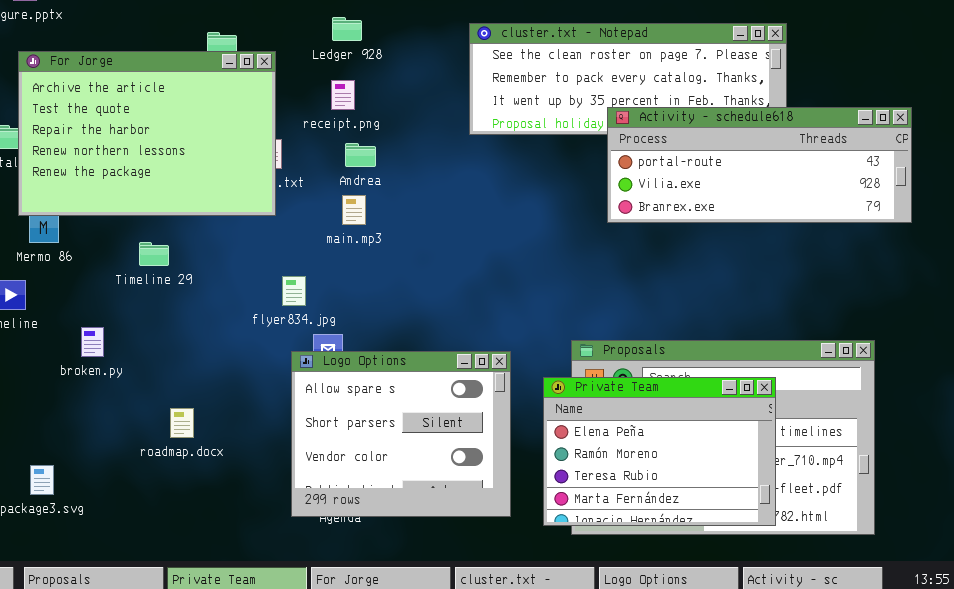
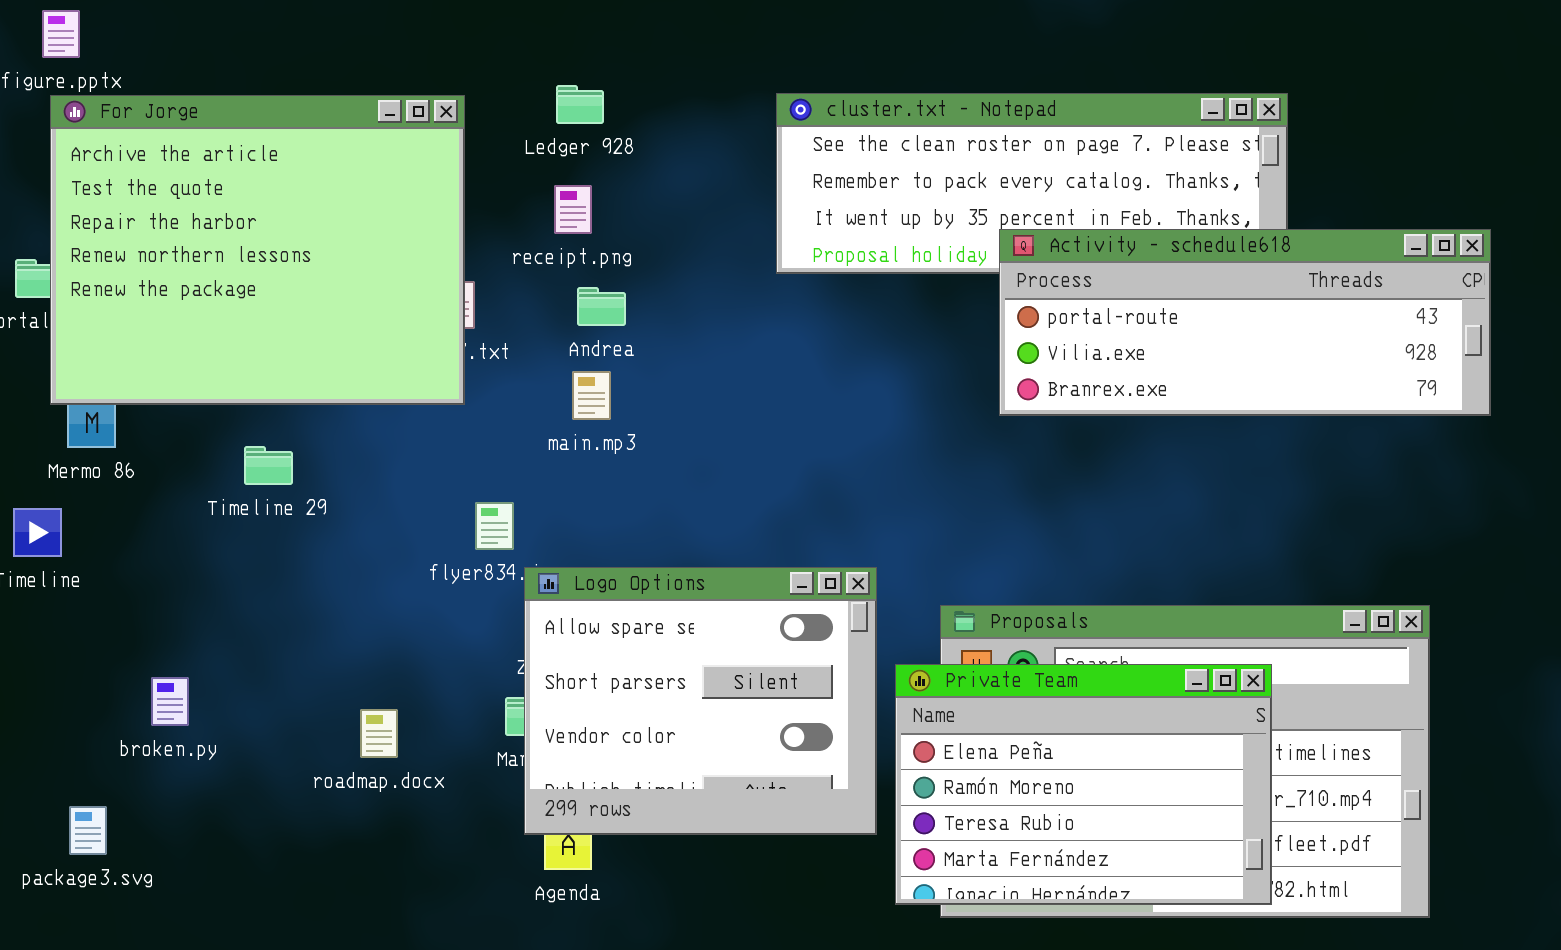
For Jorge: [18,51,276,216] -> [50,95,465,405], resized
broken.py: [81,327,104,357] -> [151,677,189,726], moved
Logo Options: [291,351,511,517] -> [524,567,877,835], moved
roadmap.docx: [170,408,194,438] -> [360,709,398,758], moved

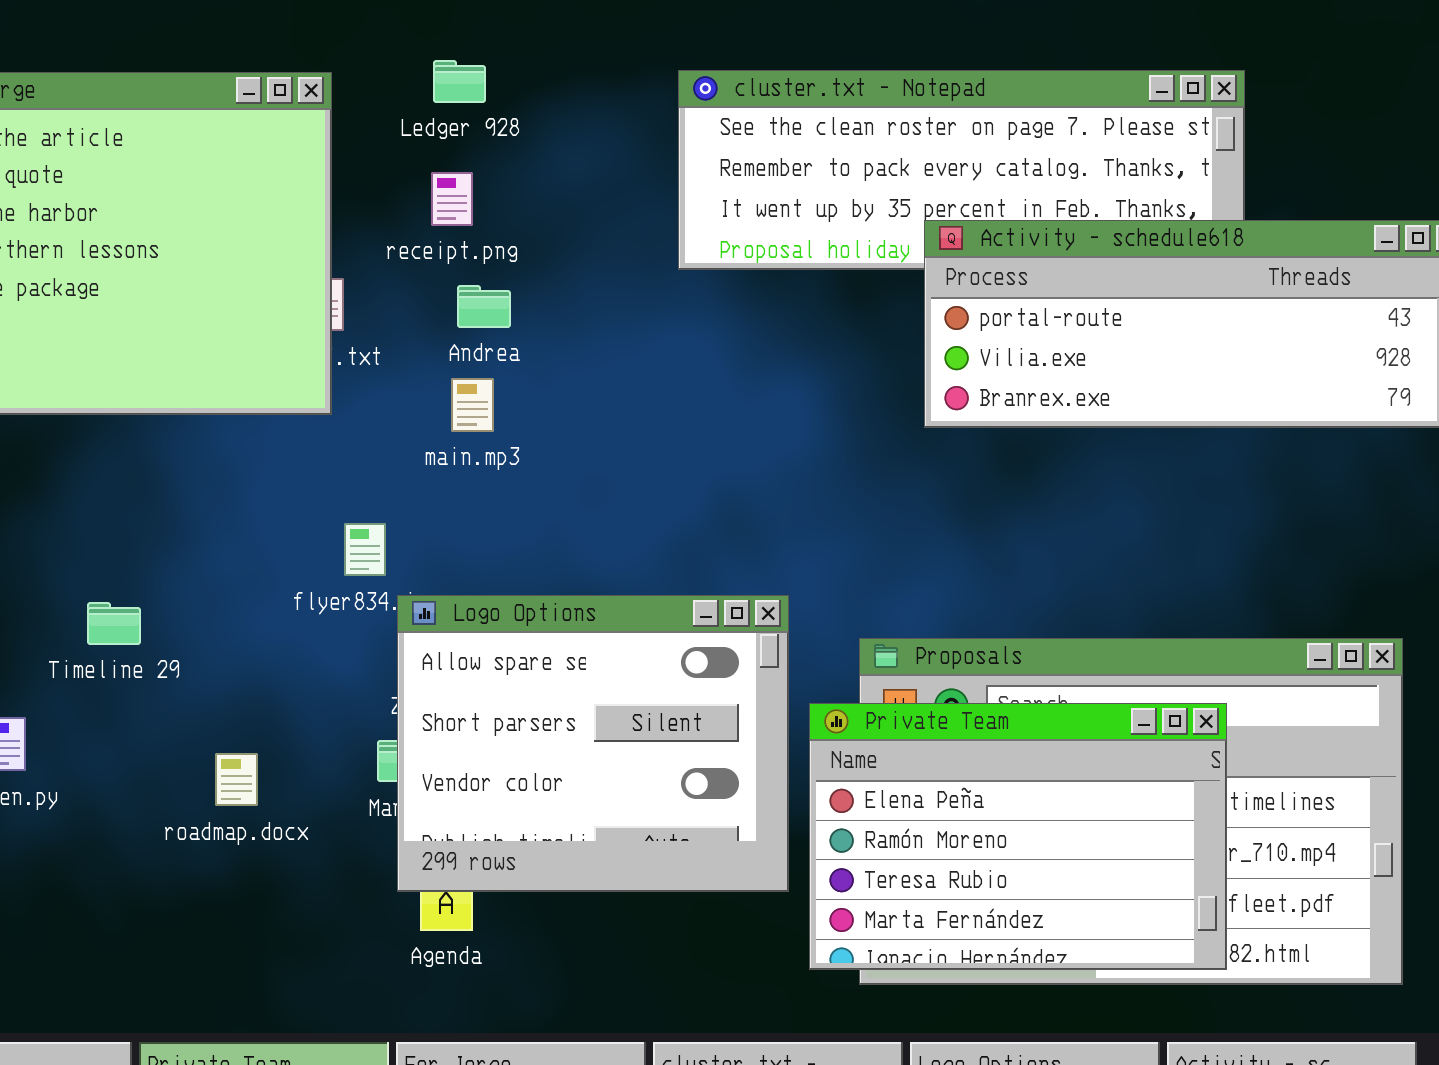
Timeline 29: [244,446,293,485] -> [87,602,141,645], moved

